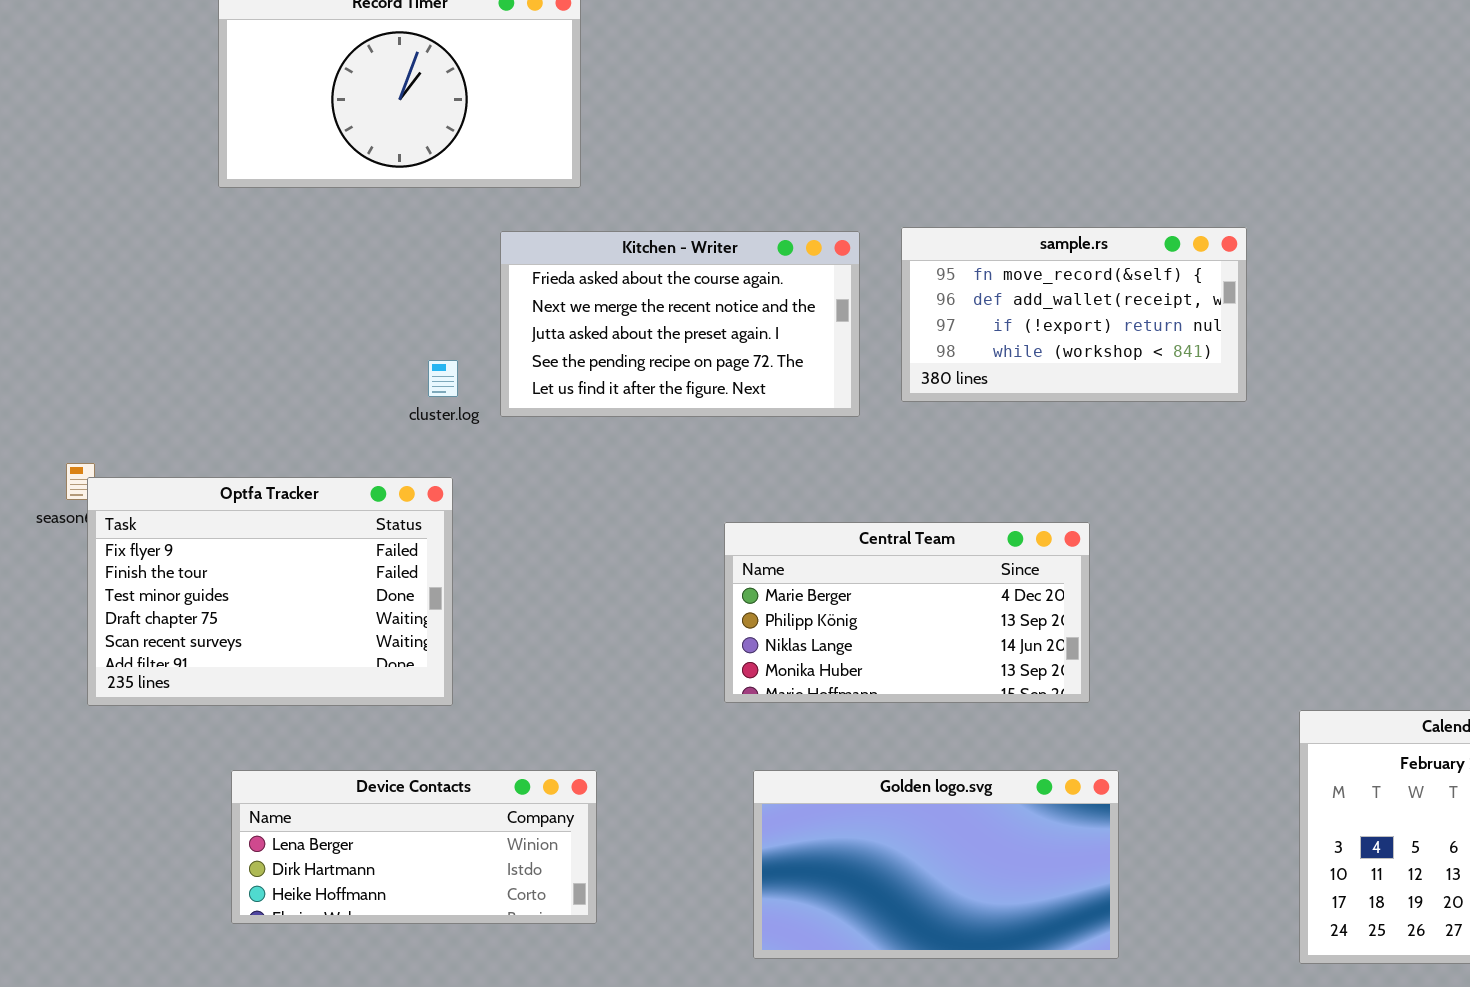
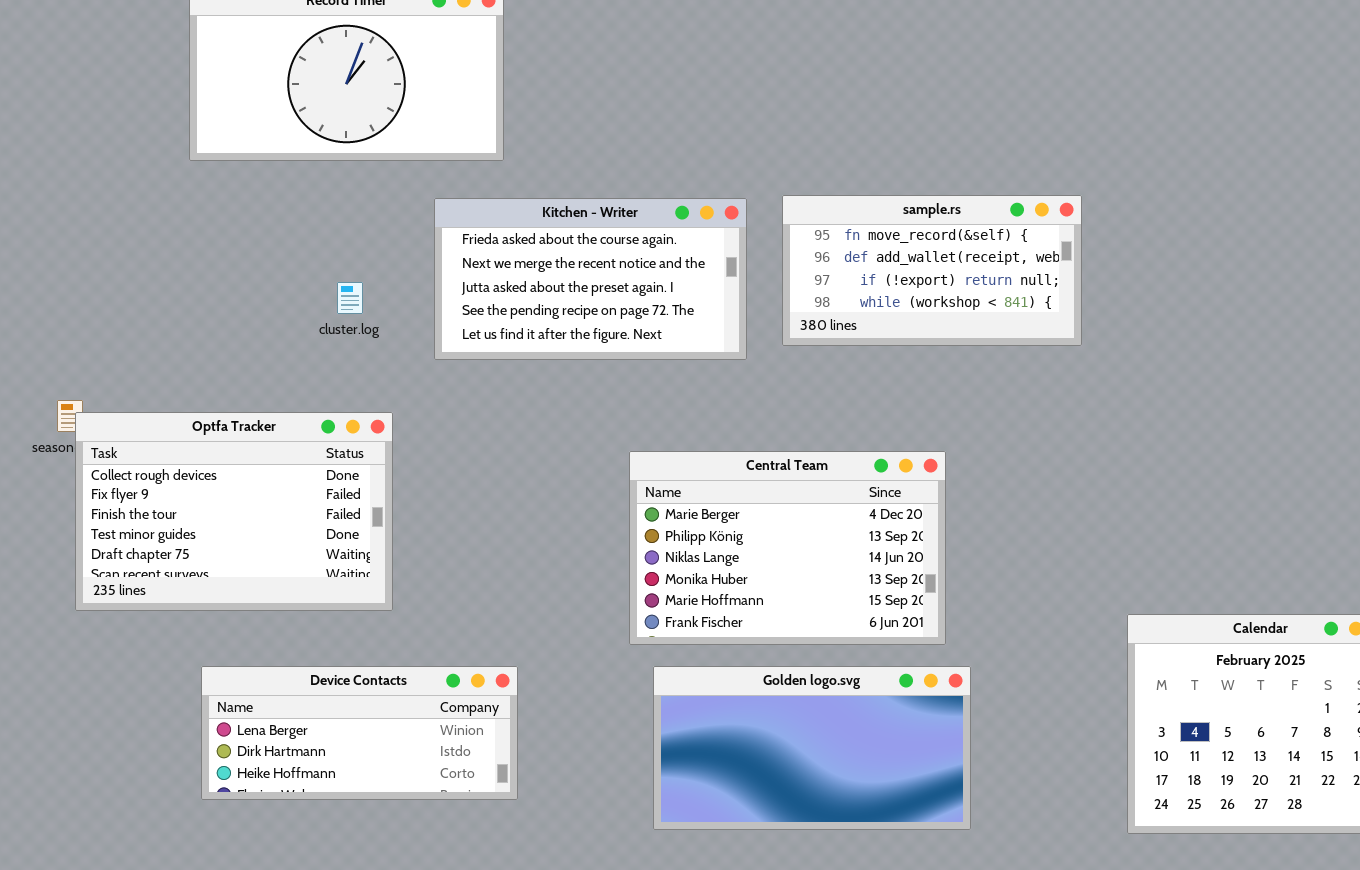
cluster.log: [428,360,458,397] -> [337,282,363,314], moved
Optfa Tracker: [87,477,453,706] -> [75,412,393,611], scrolled up 1 row
Central Team: [724,522,1090,703] -> [629,451,946,645], resized

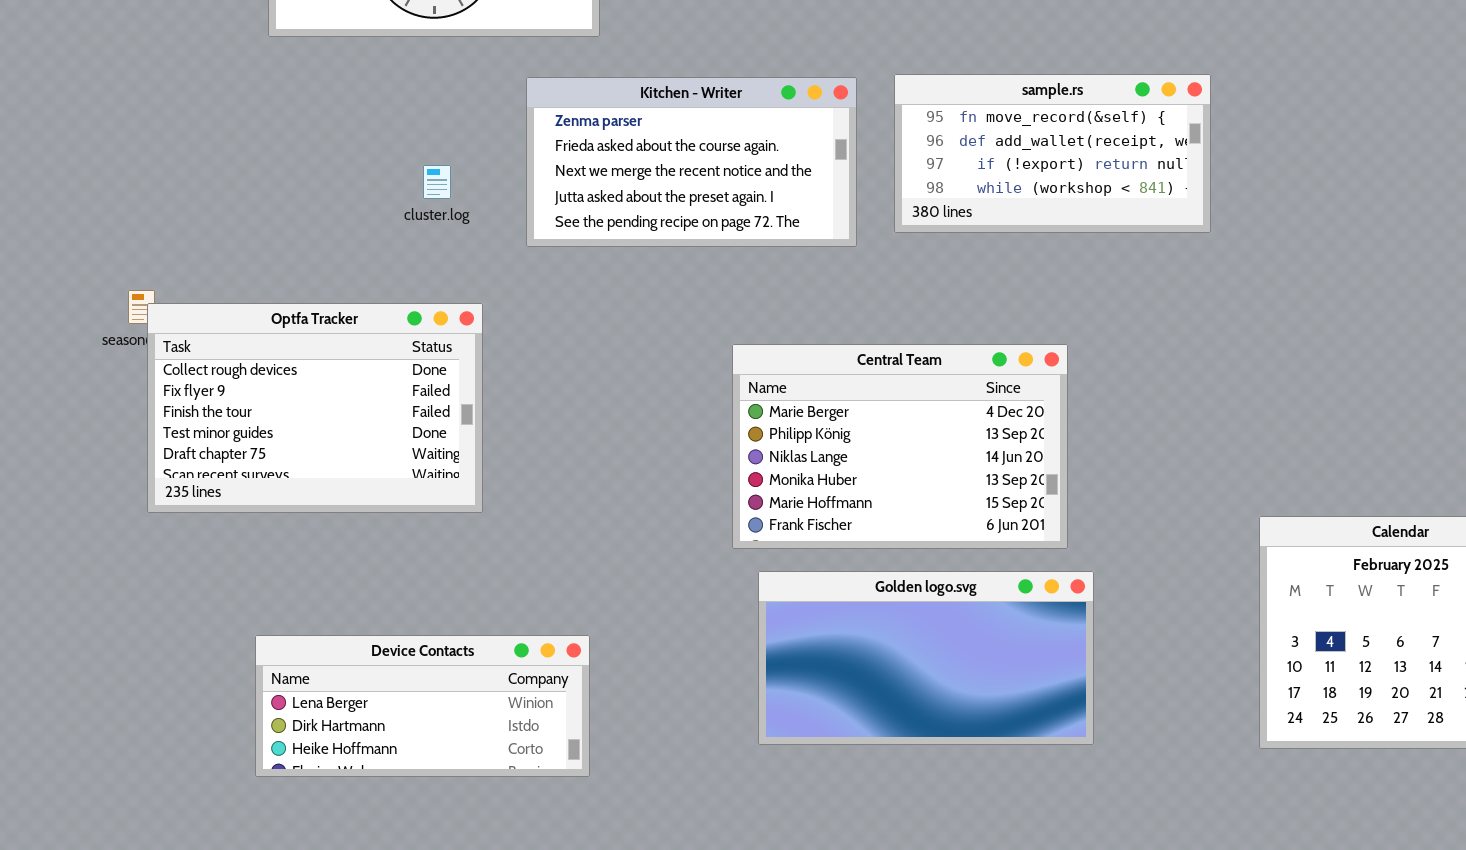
Kitchen - Writer: [434,198,747,360] -> [526,77,857,247], scrolled up 1 row
Device Contacts: [201,666,518,800] -> [255,635,590,777], moved

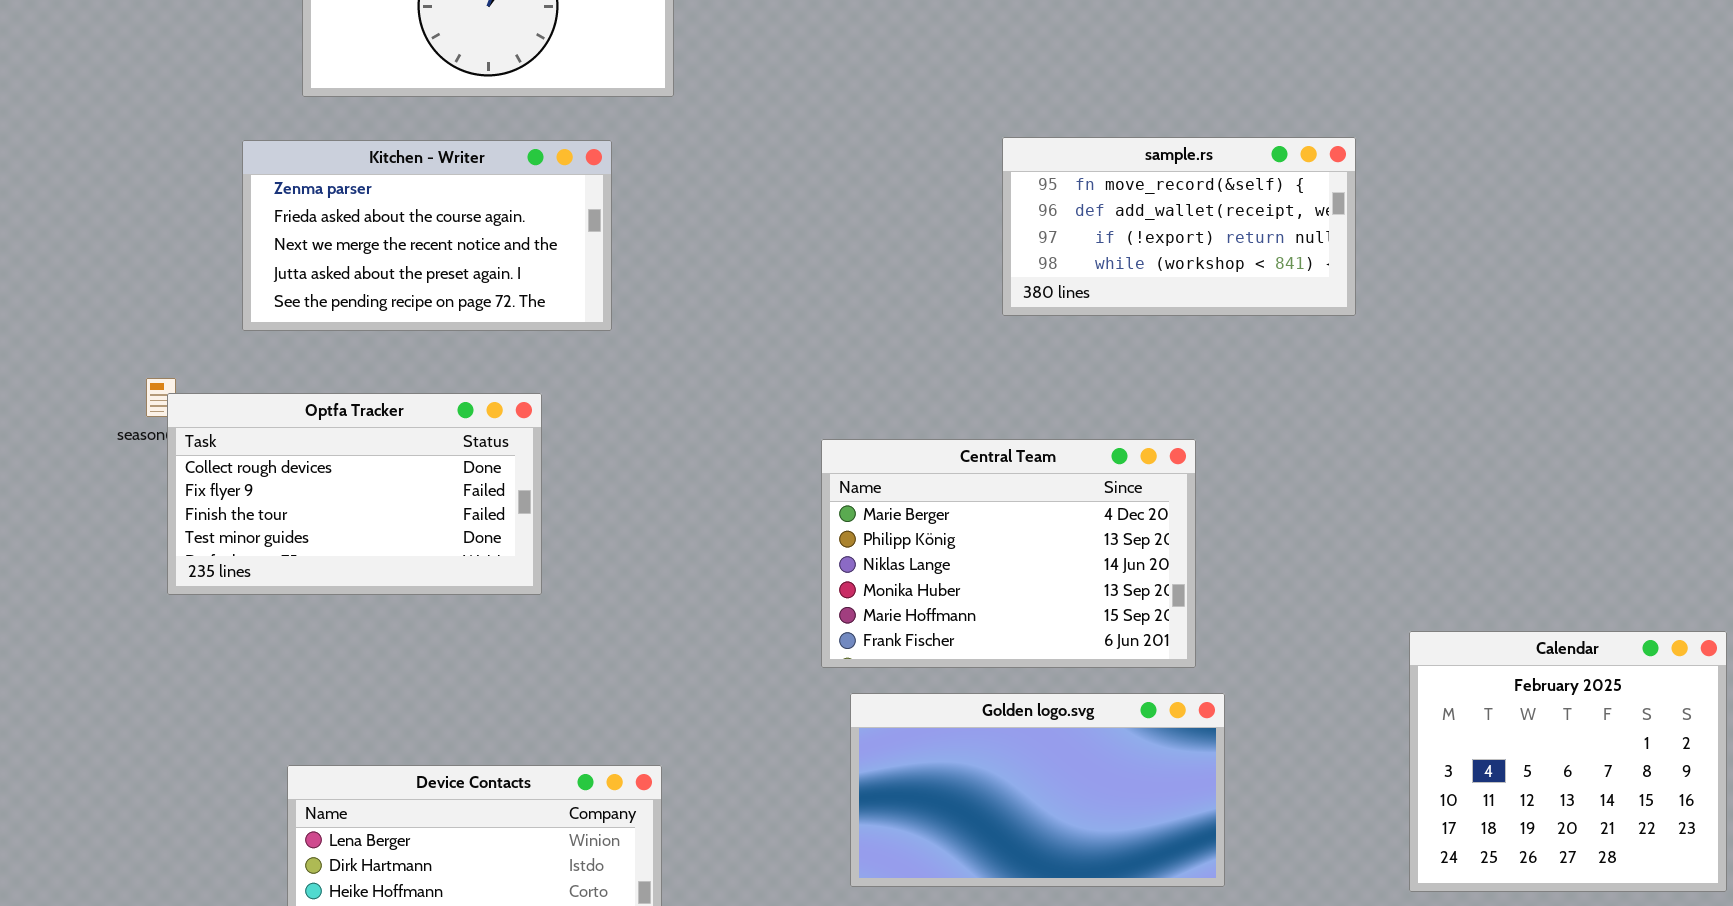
Kitchen - Writer: [526,77,857,247] -> [242,140,612,331], moved
Optfa Tracker: [147,303,483,513] -> [167,393,542,595], resized

